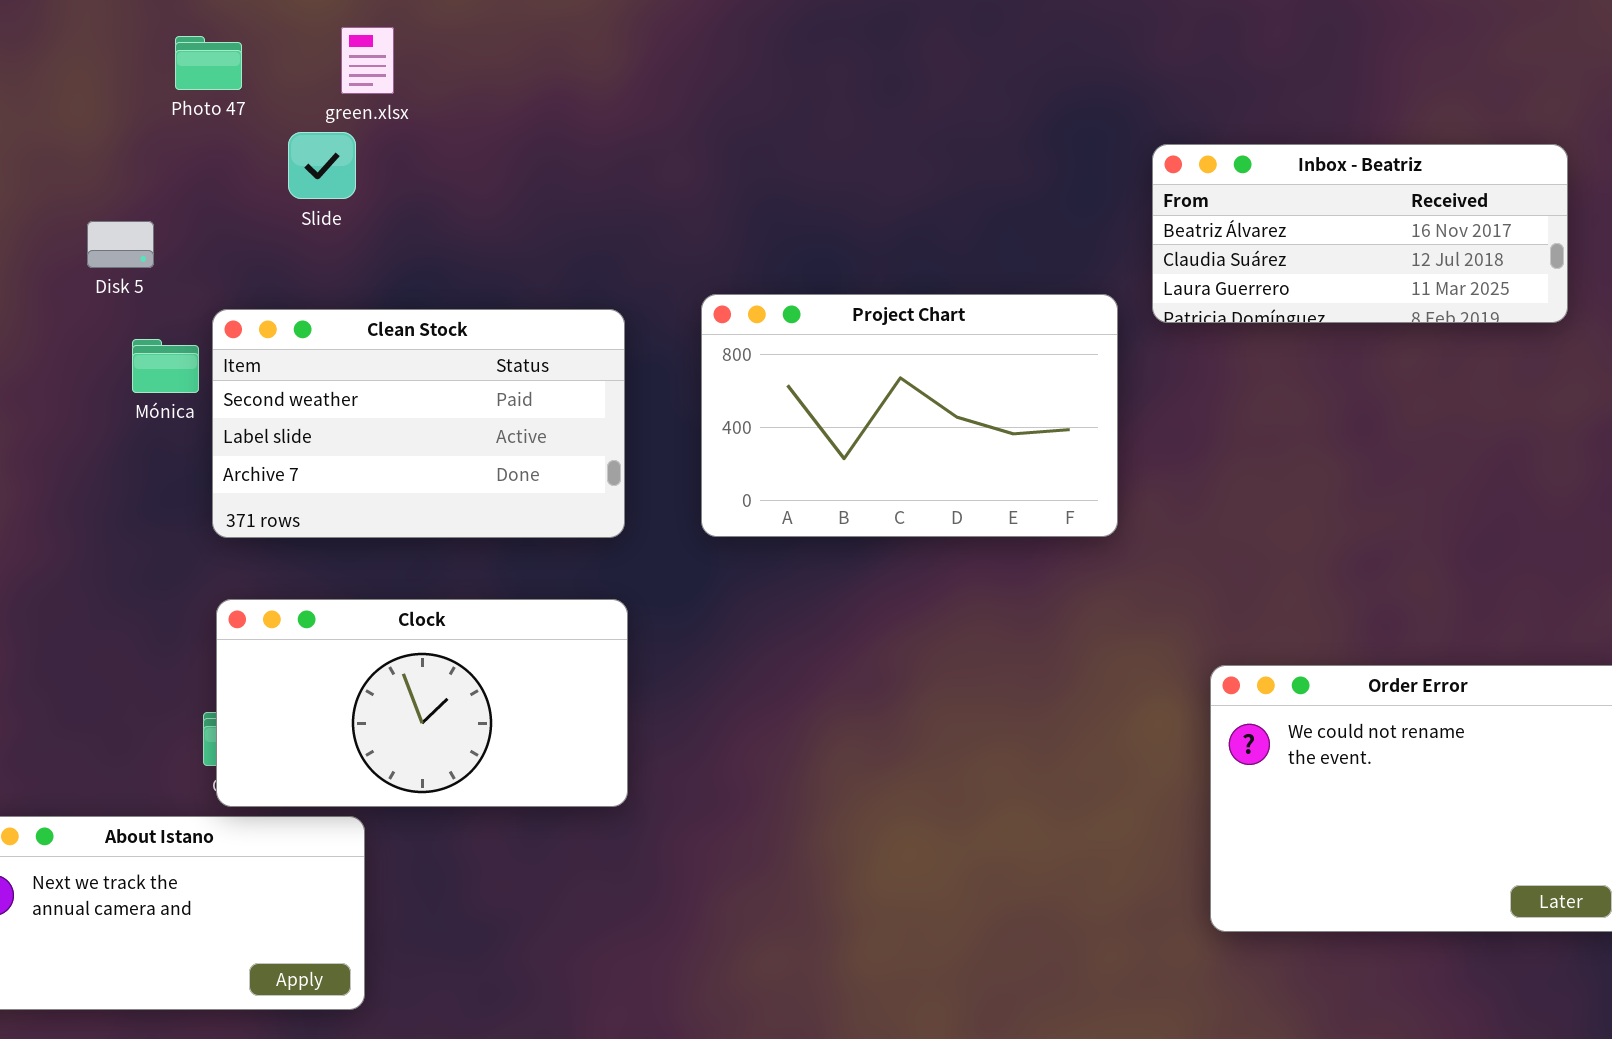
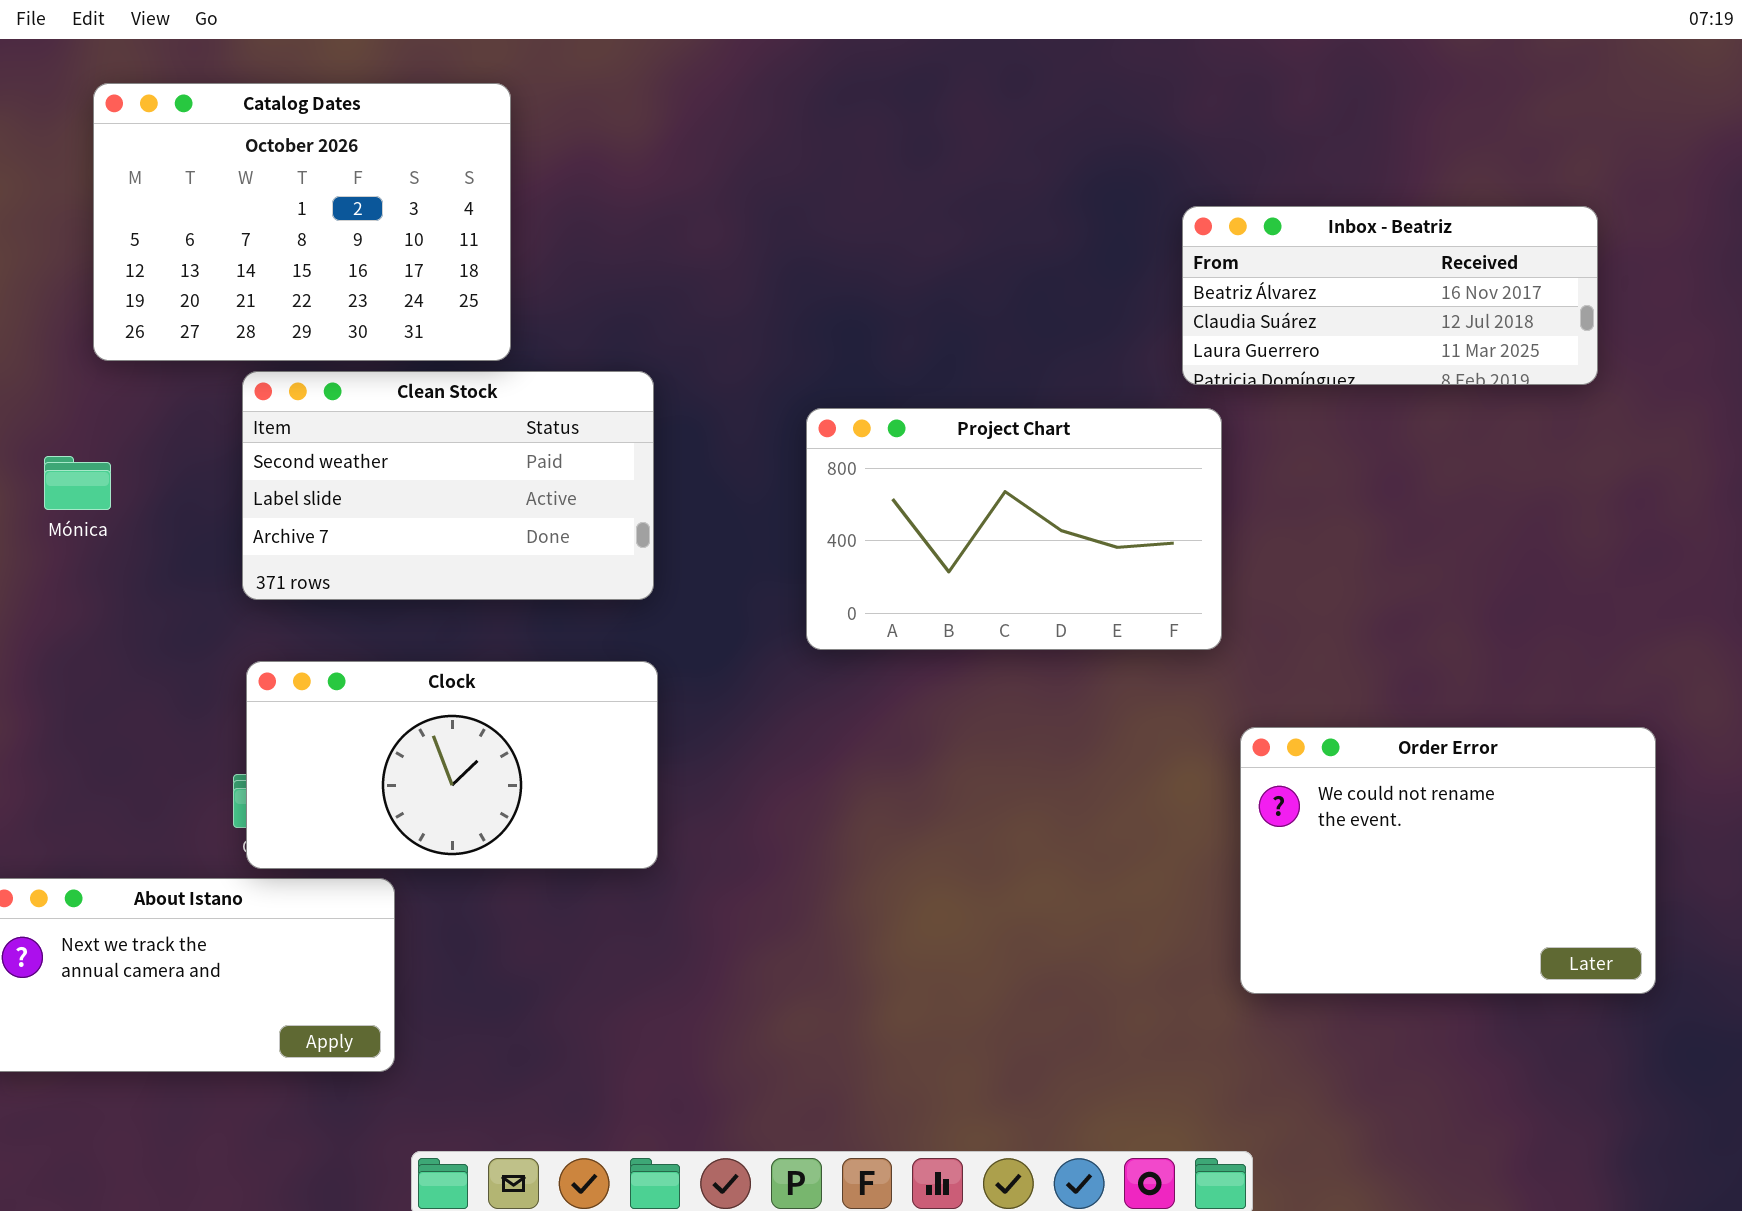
Catalog Dates: none -> [93,83,511,361], opened
Project Chart: [701,294,1118,537] -> [806,408,1222,650], moved
Mónica: [132,339,199,393] -> [44,456,111,510], moved

